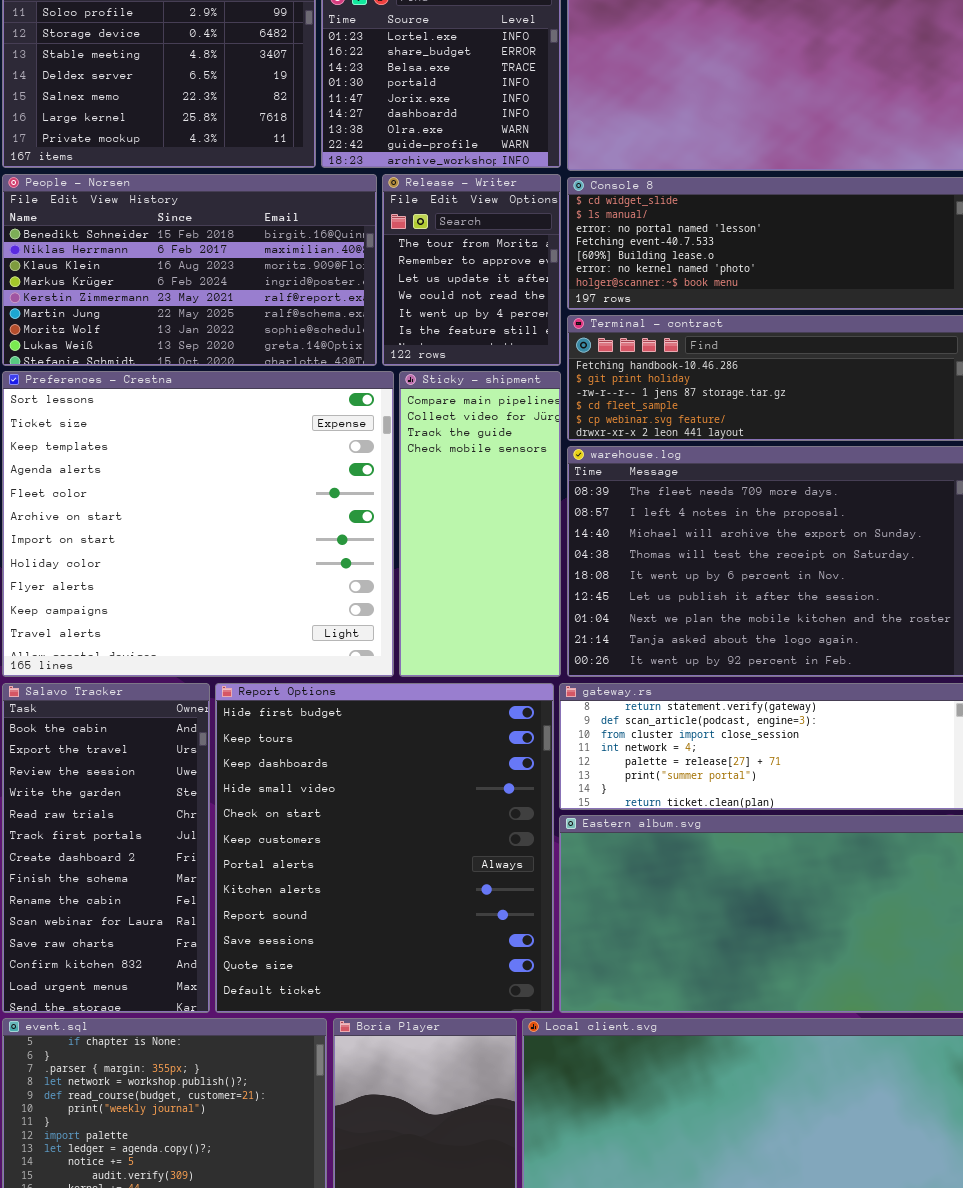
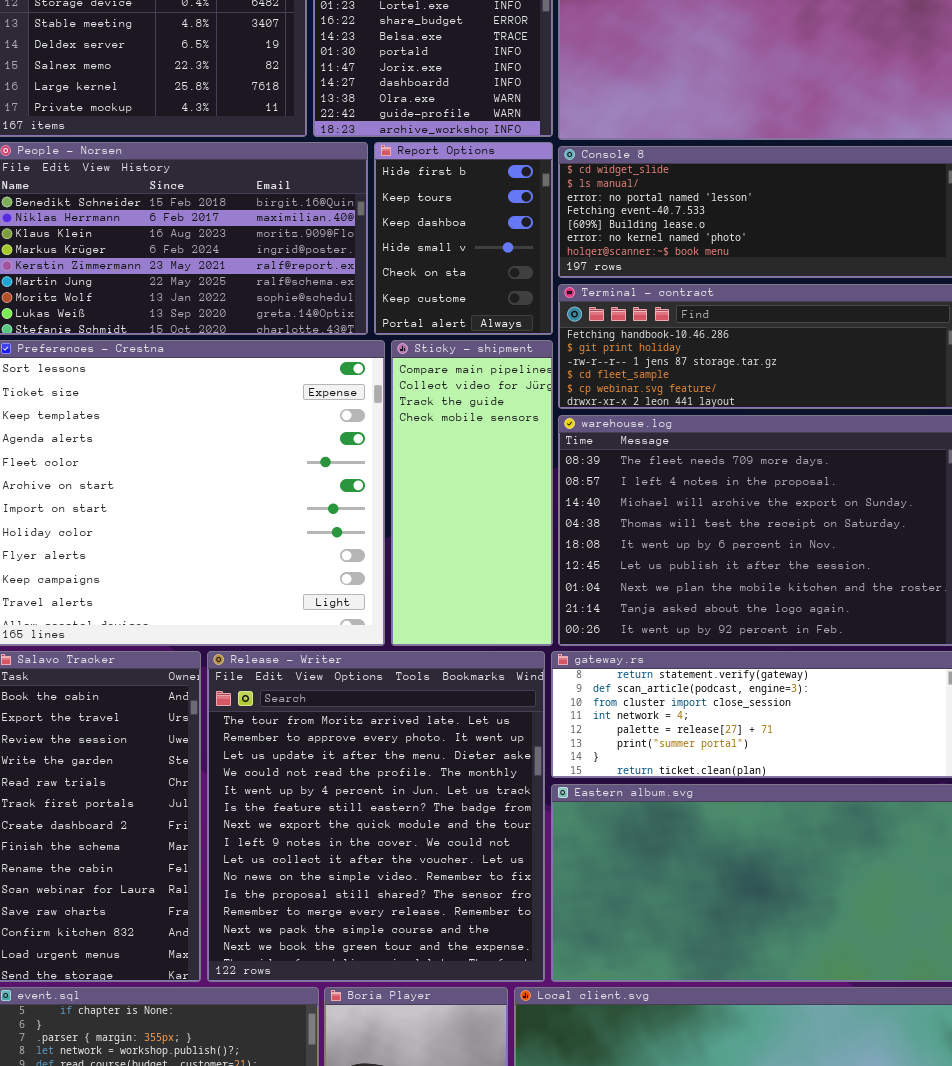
Release - Writer: [382,174,561,366] -> [207,651,545,982], moved, resized
Report Options: [215,683,554,1013] -> [374,142,553,335], moved, resized

